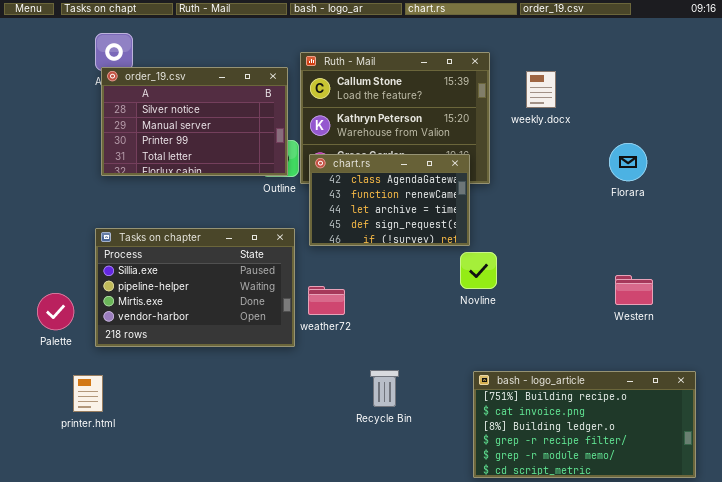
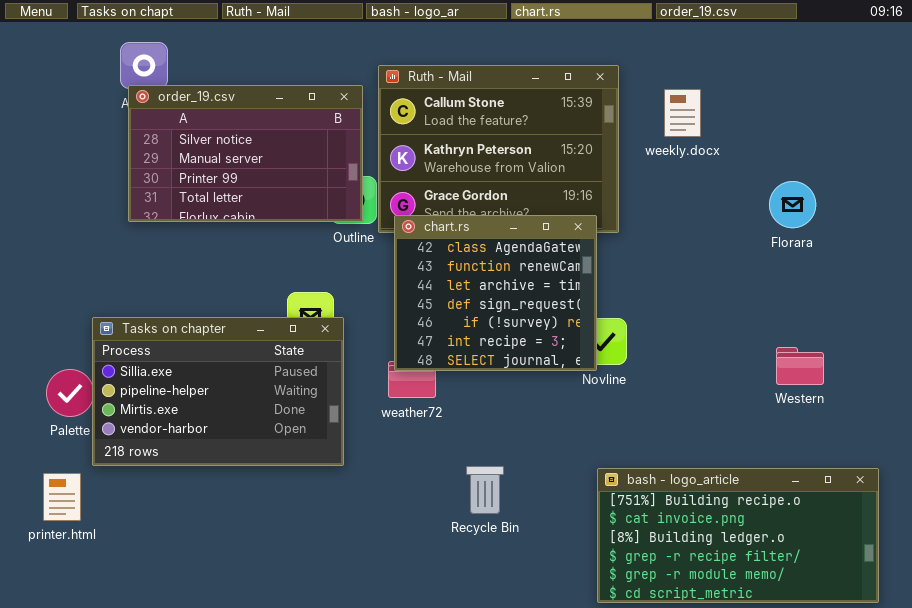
chart.rs: [309,154,470,246] -> [394,215,597,371], moved, resized
Tasks on chapter: [95,228,295,347] -> [92,317,344,466], moved
printer.html: [73,375,103,412] -> [43,473,81,521], moved

